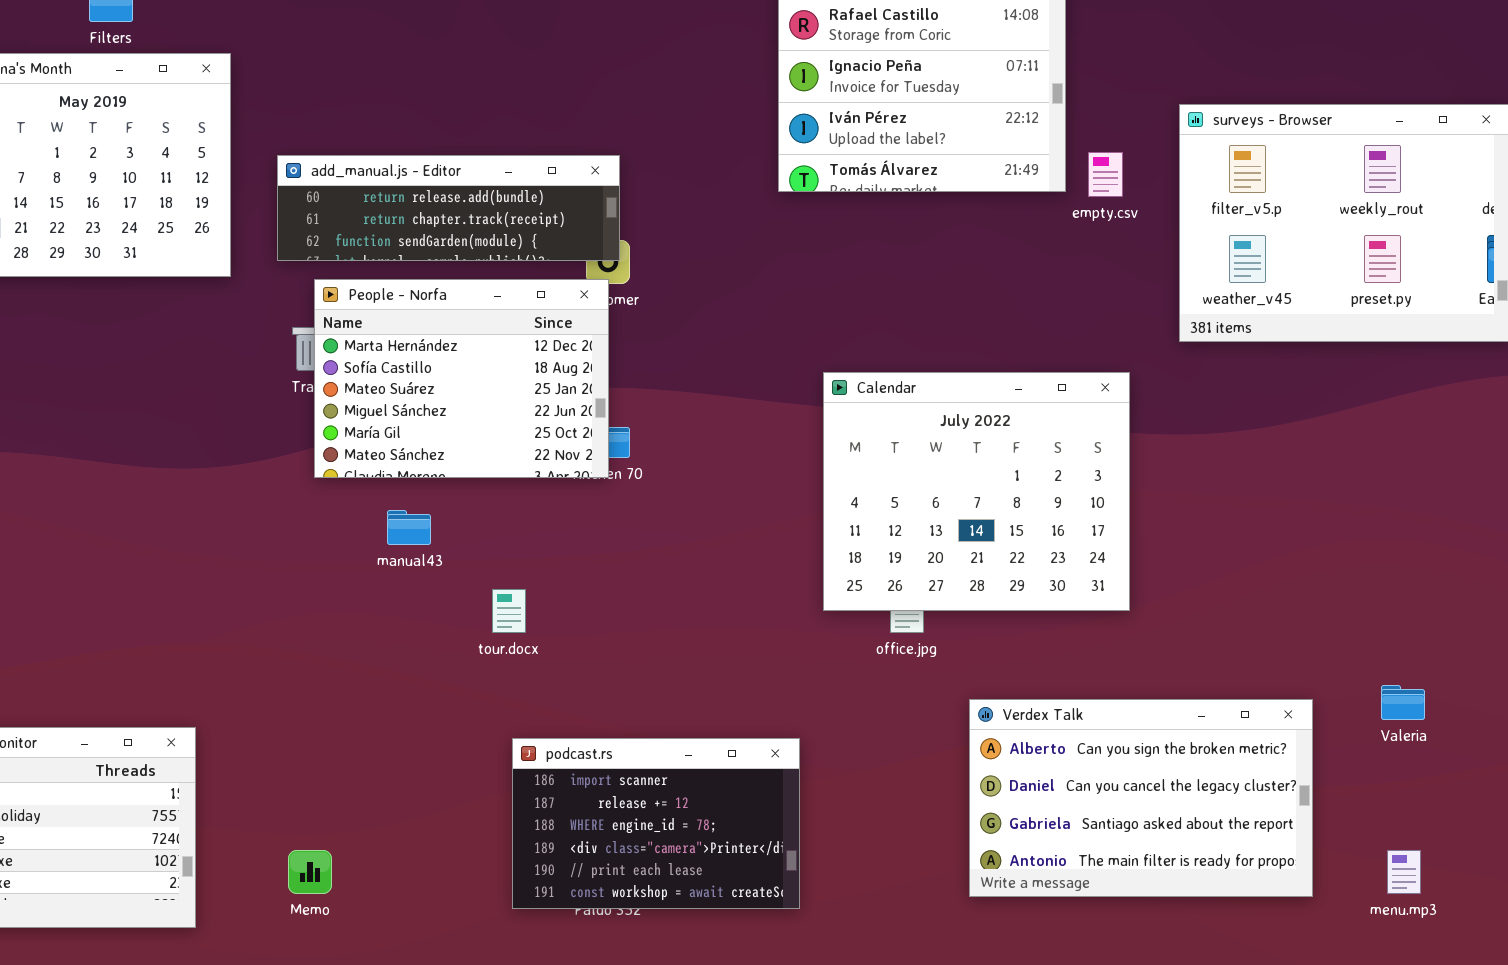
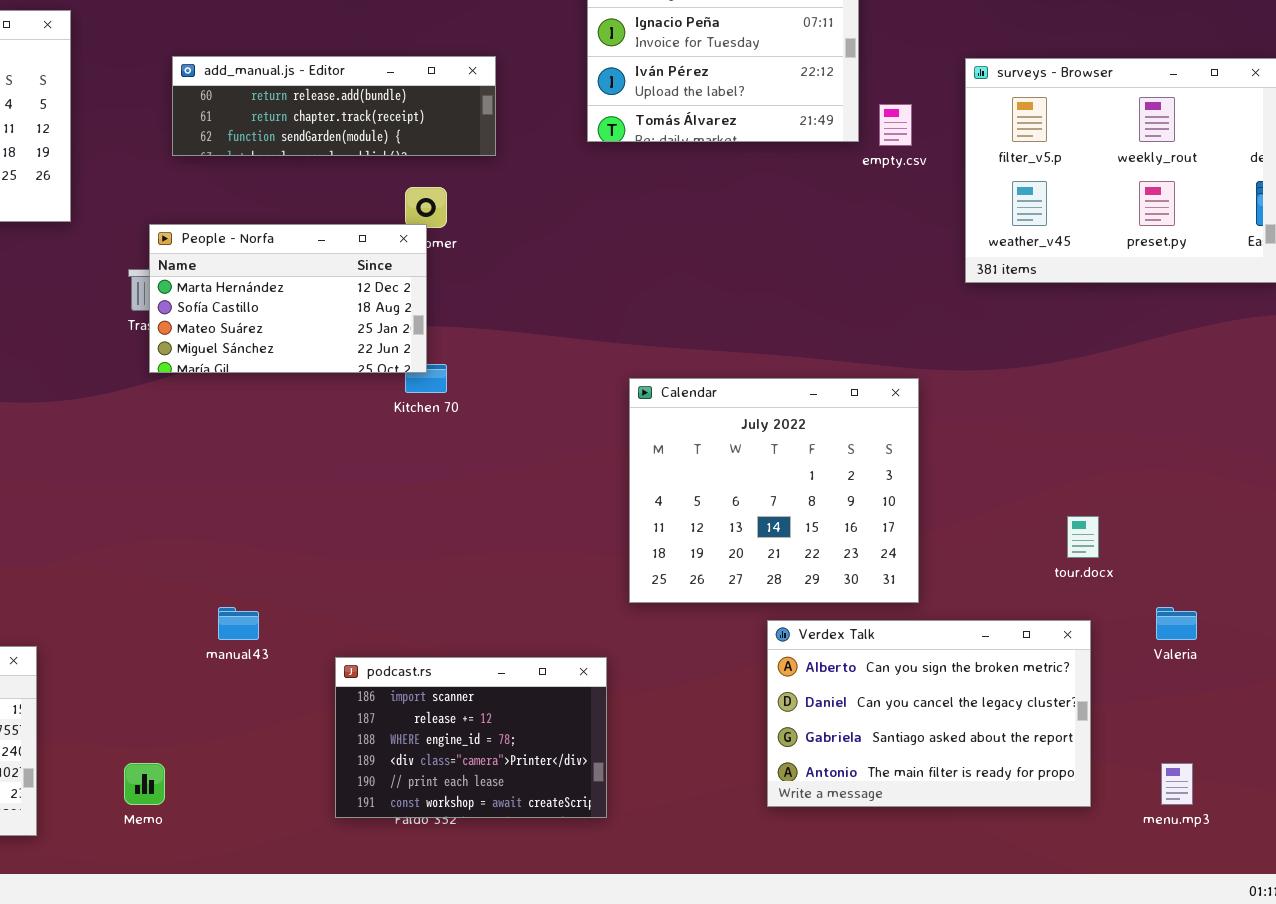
add_manual.js - Editor: [277,155,620,261] -> [172,56,496,156], moved
People - Norfa: [314,279,609,478] -> [149,224,427,373], resized
Calendar: [823,372,1130,611] -> [629,378,919,603], moved
manual43: [387,510,431,545] -> [218,607,259,640], moved
tour.docx: [492,589,526,633] -> [1067,516,1099,558], moved

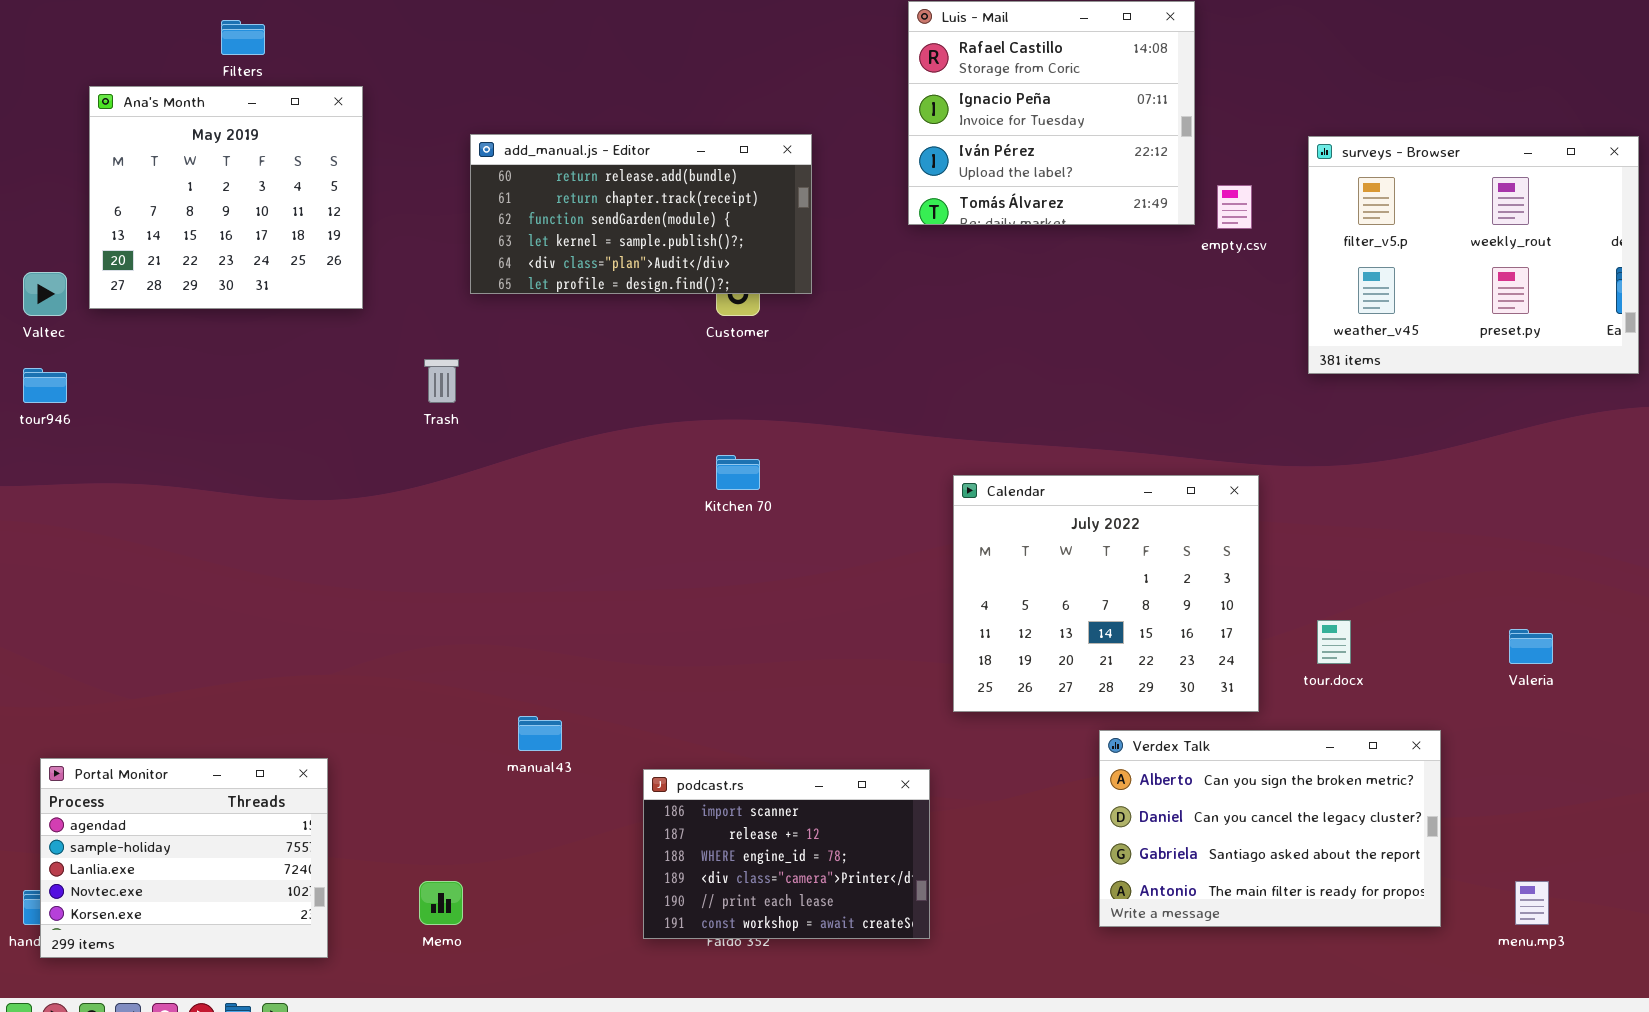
add_manual.js - Editor: [172,56,496,156] -> [470,134,812,294], resized
People - Norfa: [149,224,427,373] -> none, closed
tour.docx: [1067,516,1099,558] -> [1317,620,1351,664], moved
Valeria: [1156,607,1197,640] -> [1509,629,1553,664], moved

